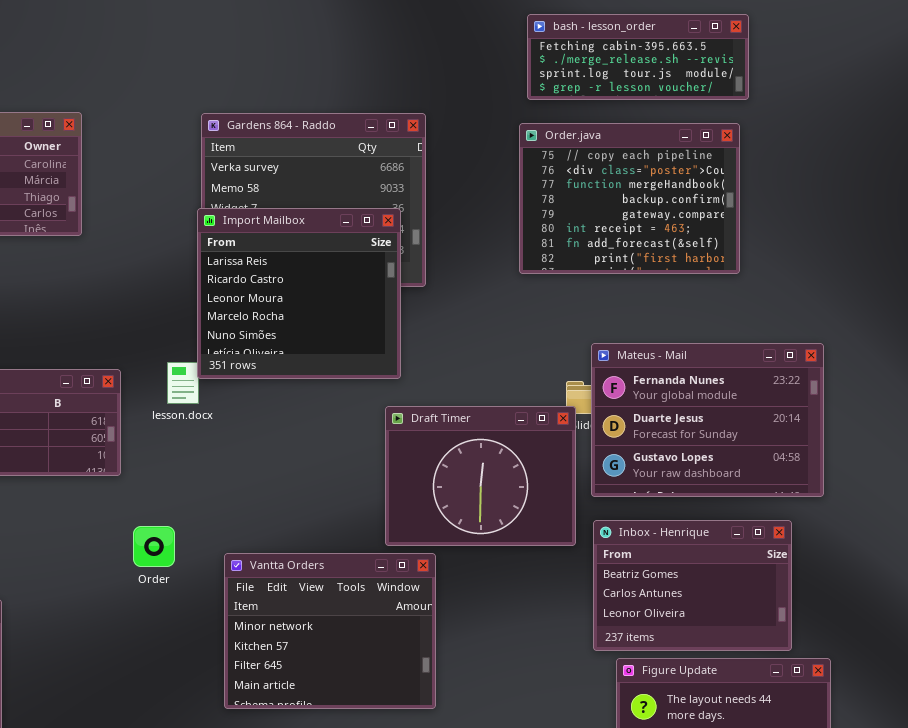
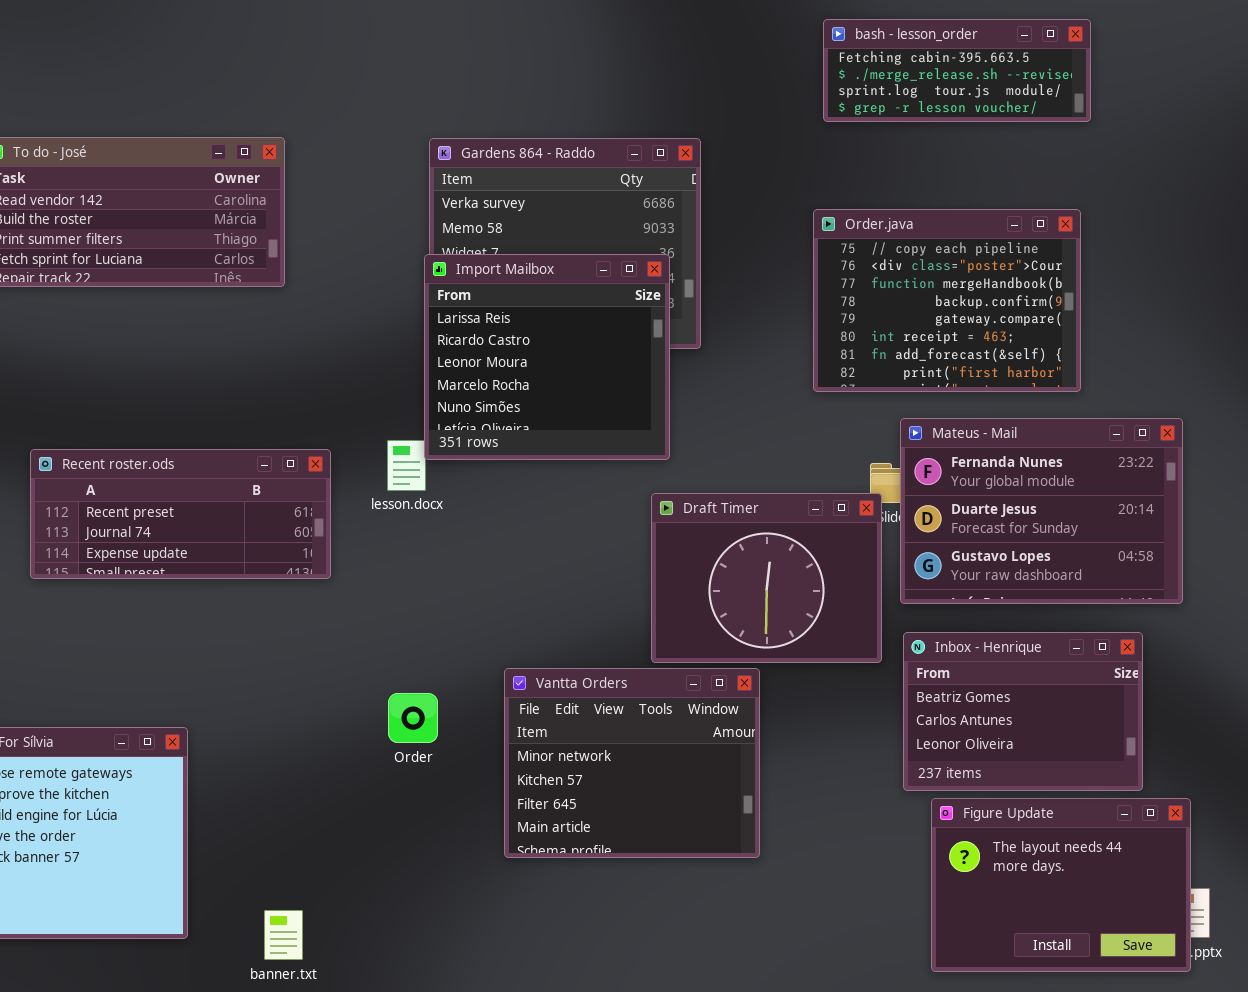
Order.java: [519,123,740,274] -> [813,209,1081,392], moved
Order: [133,526,175,567] -> [388,693,438,743], moved
Vantta Orders: [224,553,436,709] -> [504,668,760,858], moved

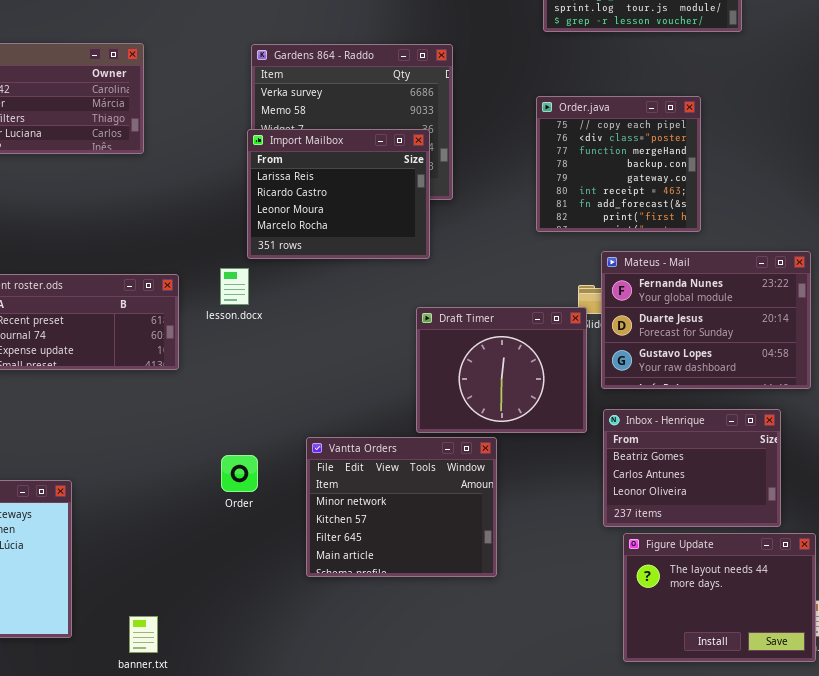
Order.java: [813,209,1081,392] -> [536,96,701,232], resized
Import Mailbox: [424,254,670,460] -> [247,129,430,259], resized

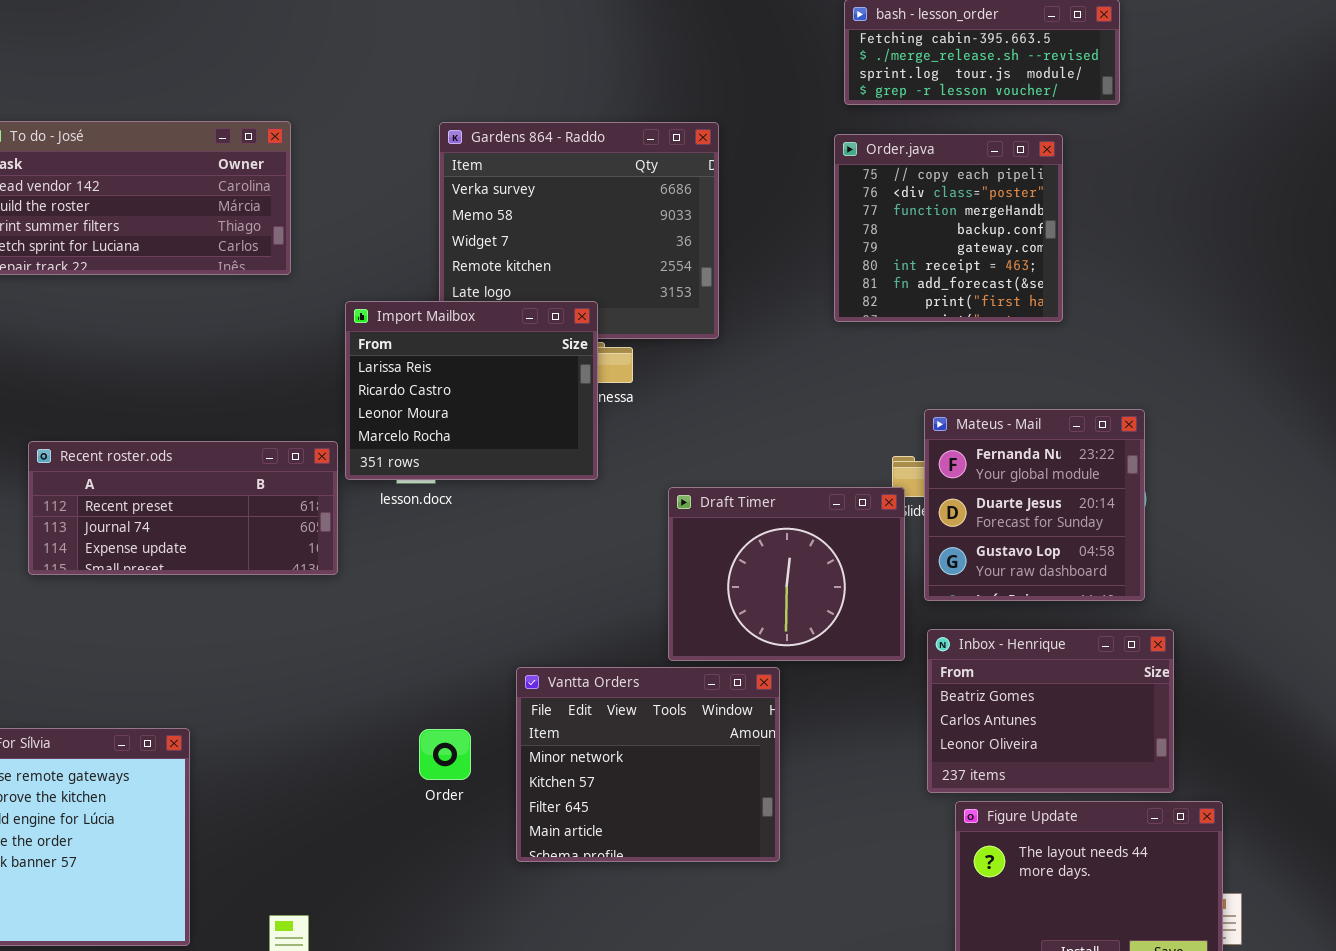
Order.java: [536,96,701,232] -> [834,134,1063,322], moved
Import Mailbox: [247,129,430,259] -> [345,301,598,480], moved
Mateus - Mail: [601,251,811,389] -> [924,409,1145,601], resized
Order: [221,455,258,492] -> [419,729,471,780], moved

